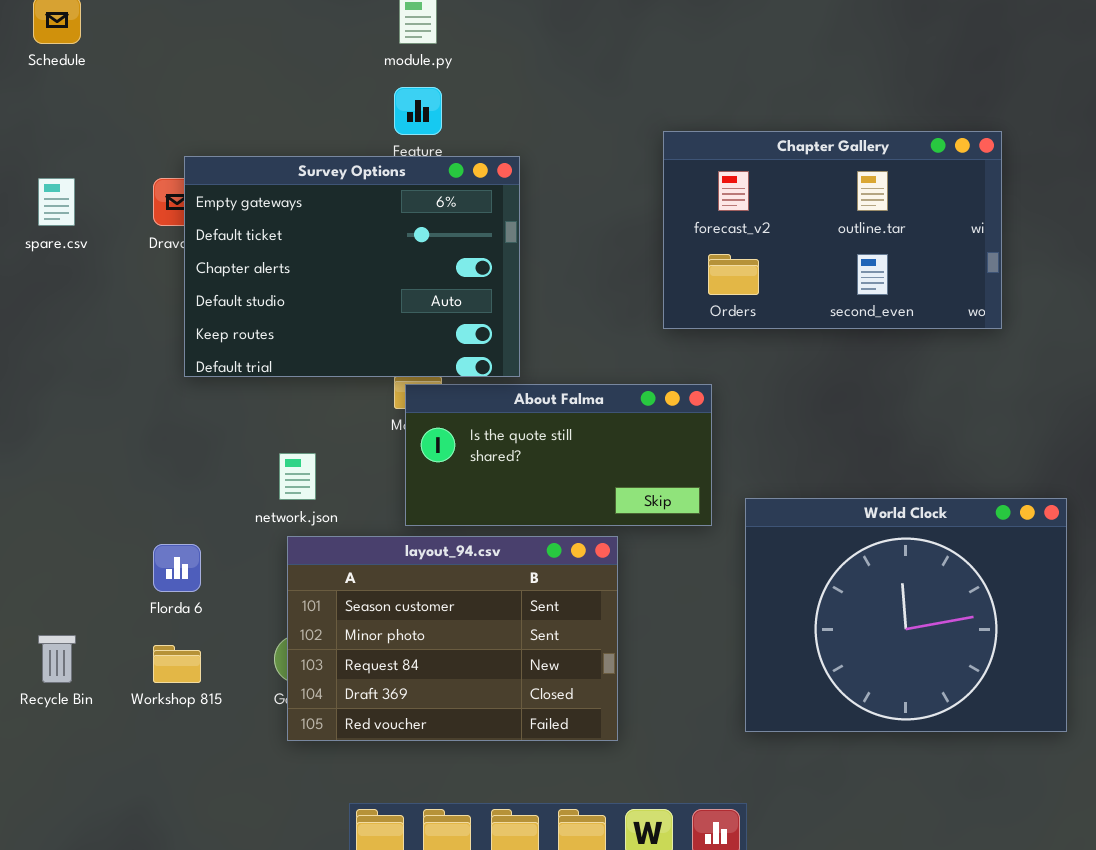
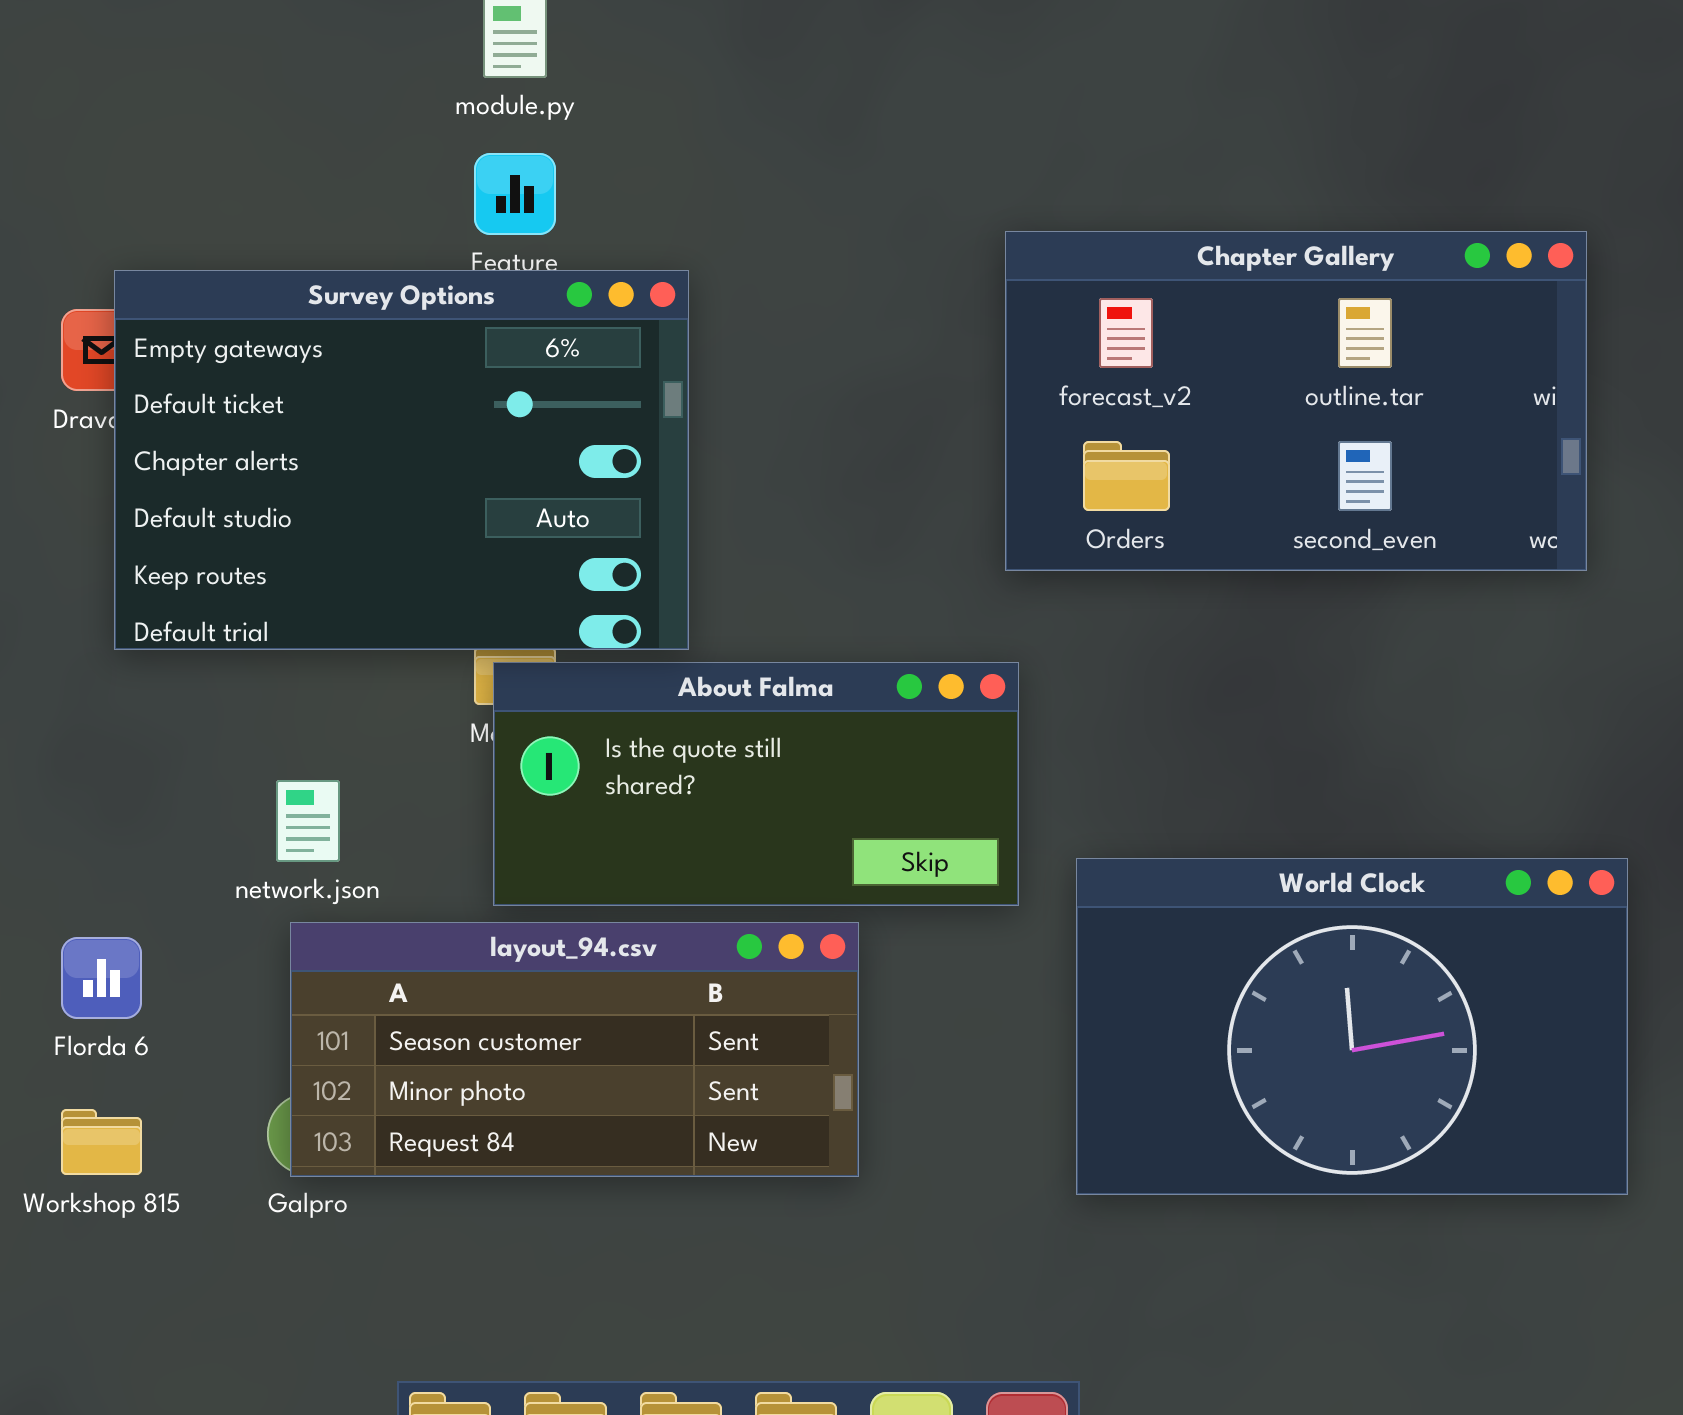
Chapter Gallery: [663,131,1002,329] -> [1005,231,1587,571], moved
World Clock: [745,498,1067,732] -> [1076,858,1628,1195], resized
layout_94.csv: [287,536,618,741] -> [290,922,859,1177], resized

